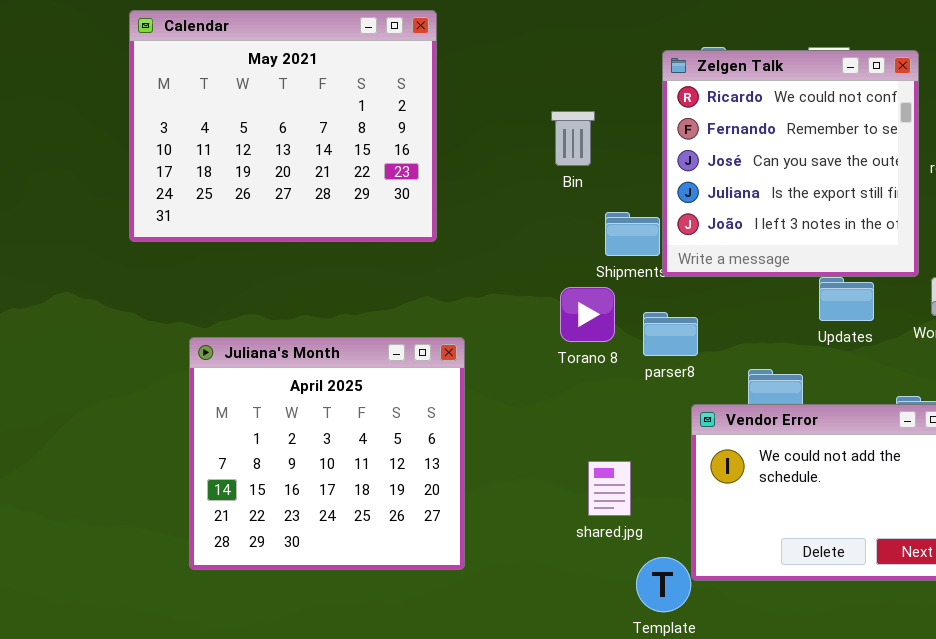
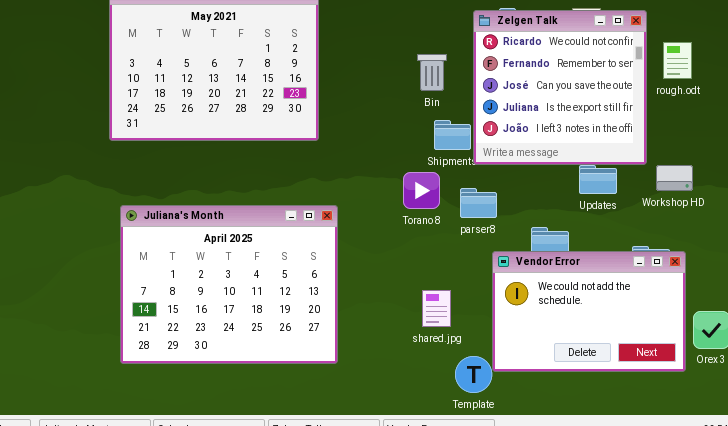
Bin: [551,111,595,166] -> [417,54,447,91], moved
Juliana's Month: [189,337,465,570] -> [120,205,338,364], resized

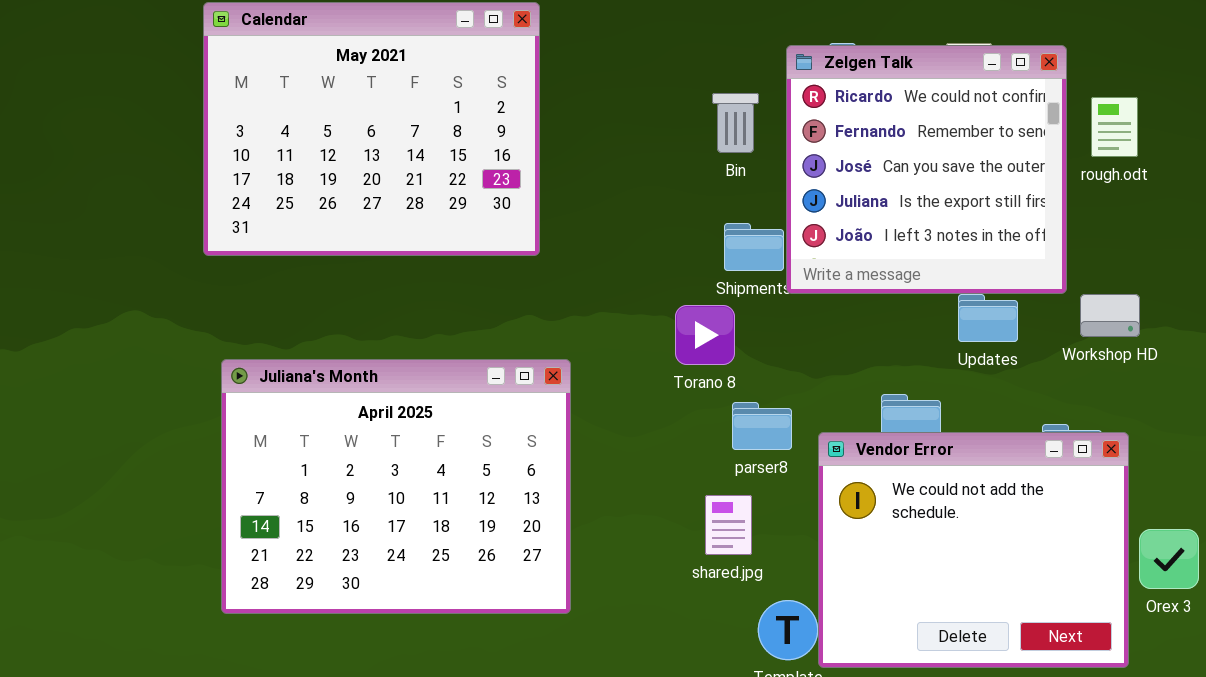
Bin: [417,54,447,91] -> [712,93,759,153], moved
parser8: [460,188,497,218] -> [732,402,792,450], moved
Vendor Error: [492,251,686,372] -> [818,432,1129,668], resized

